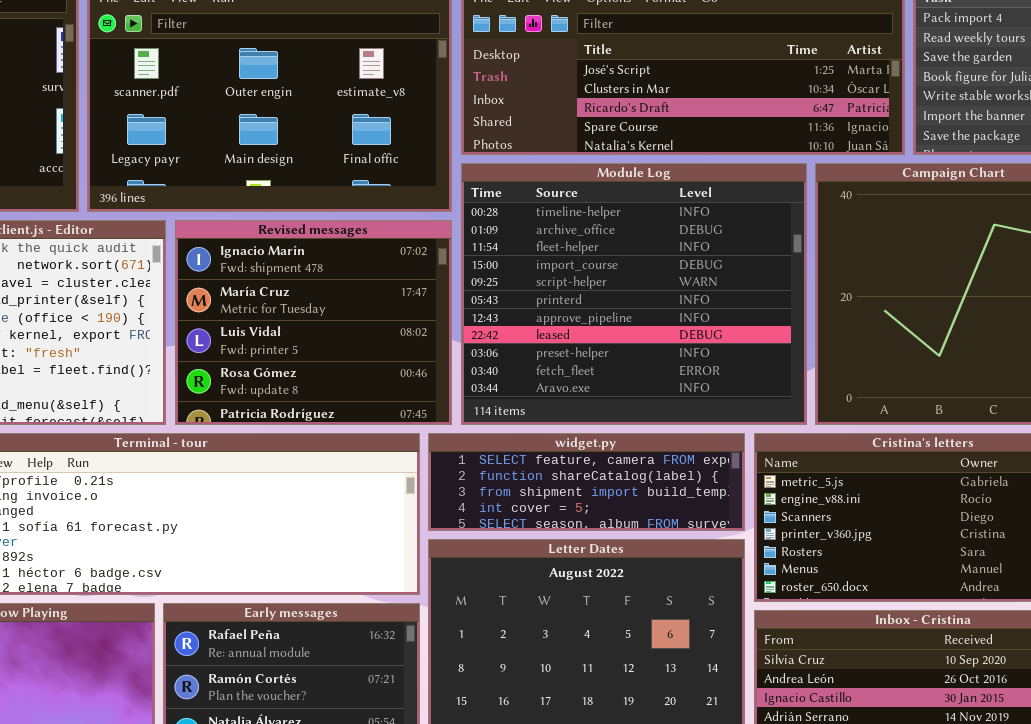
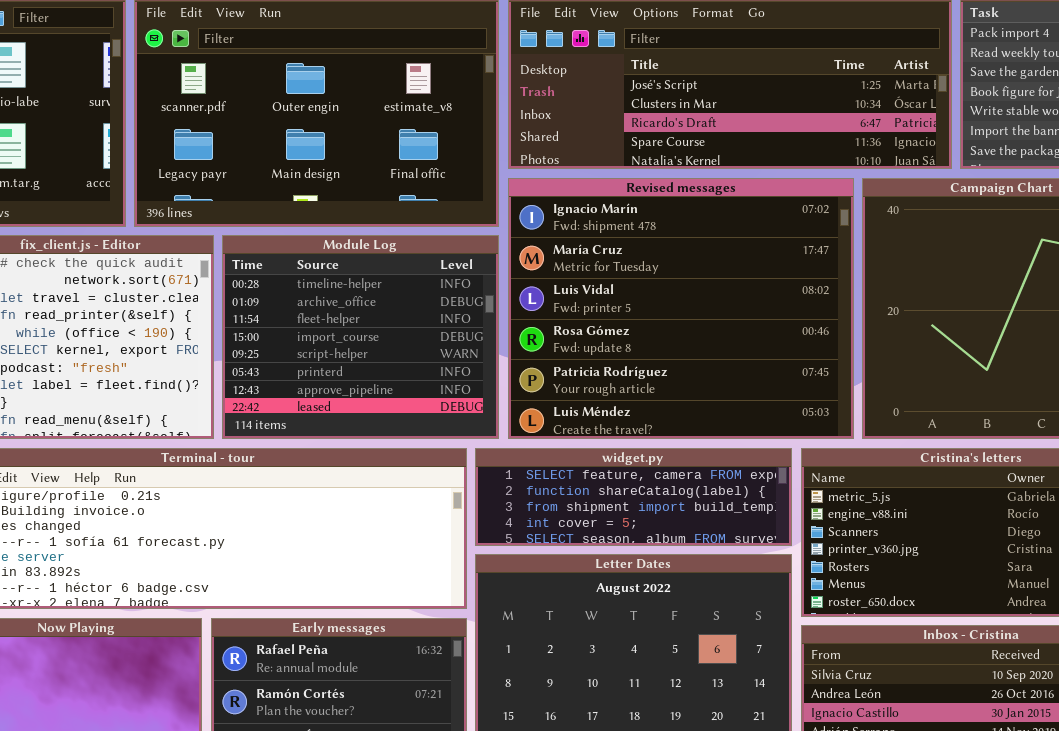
Module Log: [461,163,807,425] -> [222,235,499,439], moved, resized
Revised messages: [175,220,452,425] -> [508,178,854,439], moved, resized

